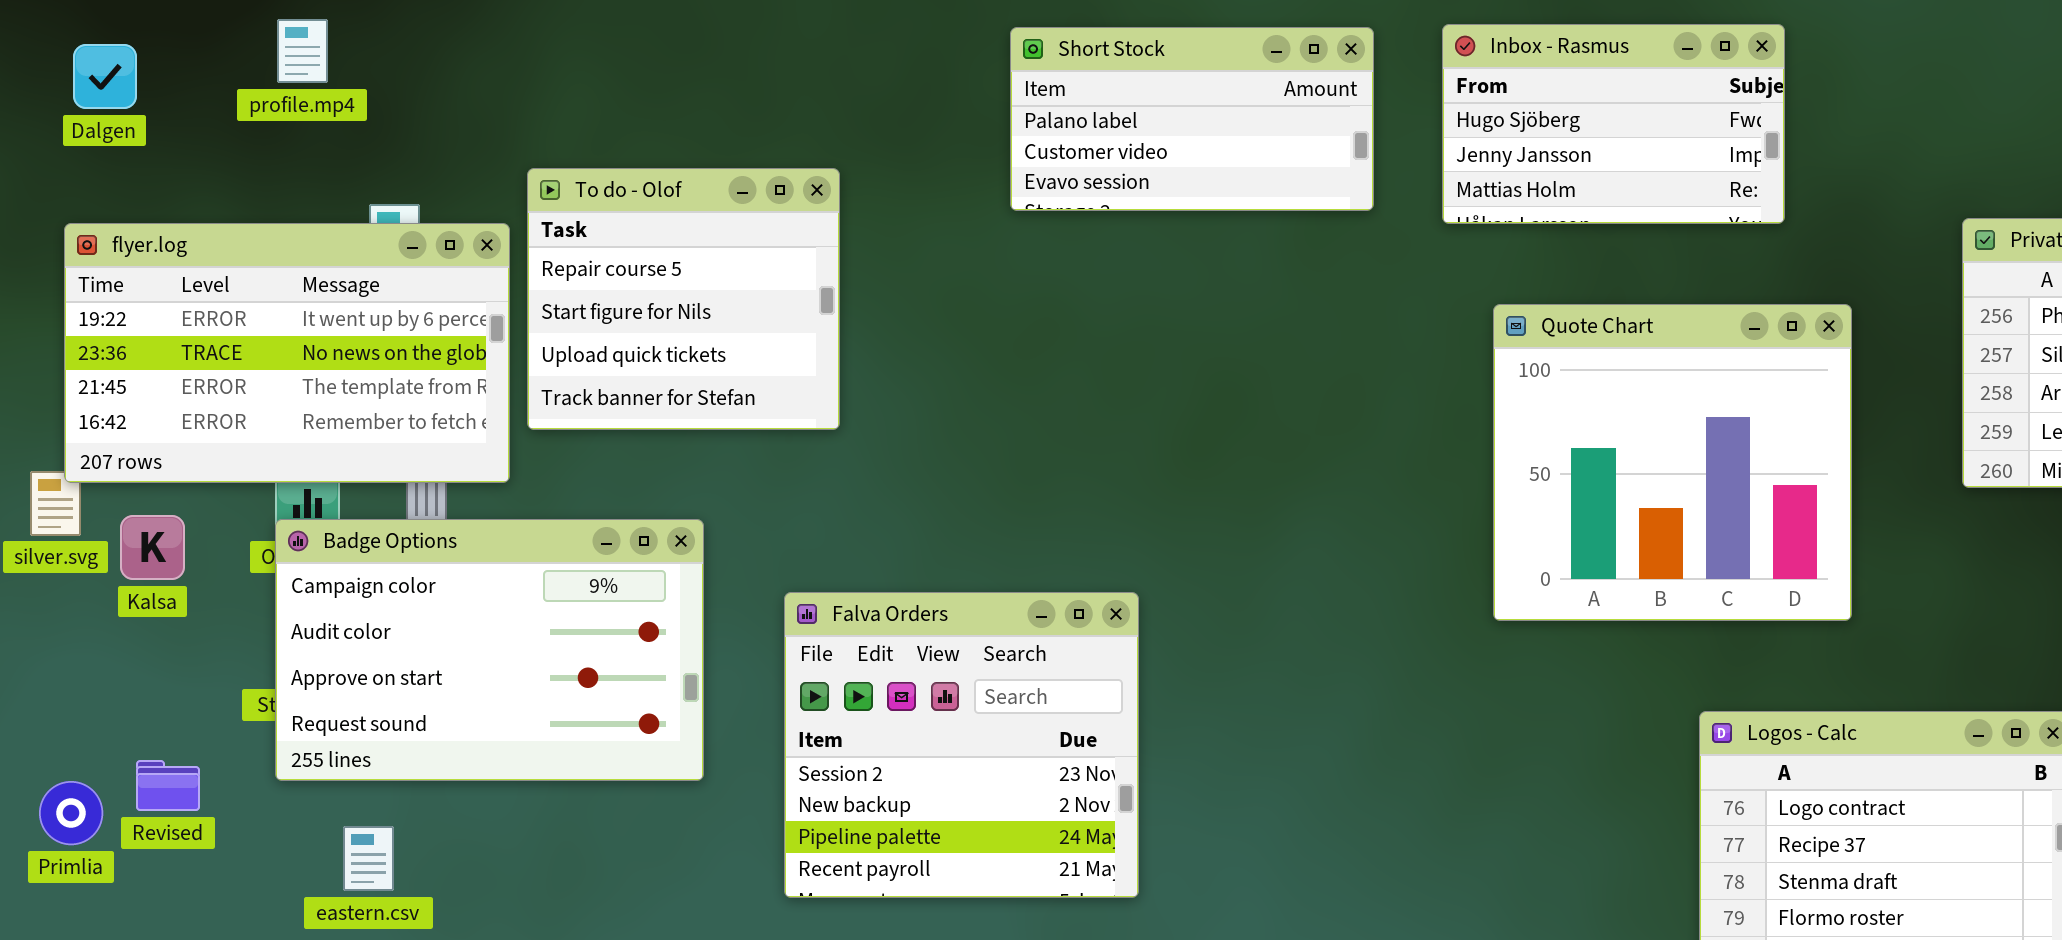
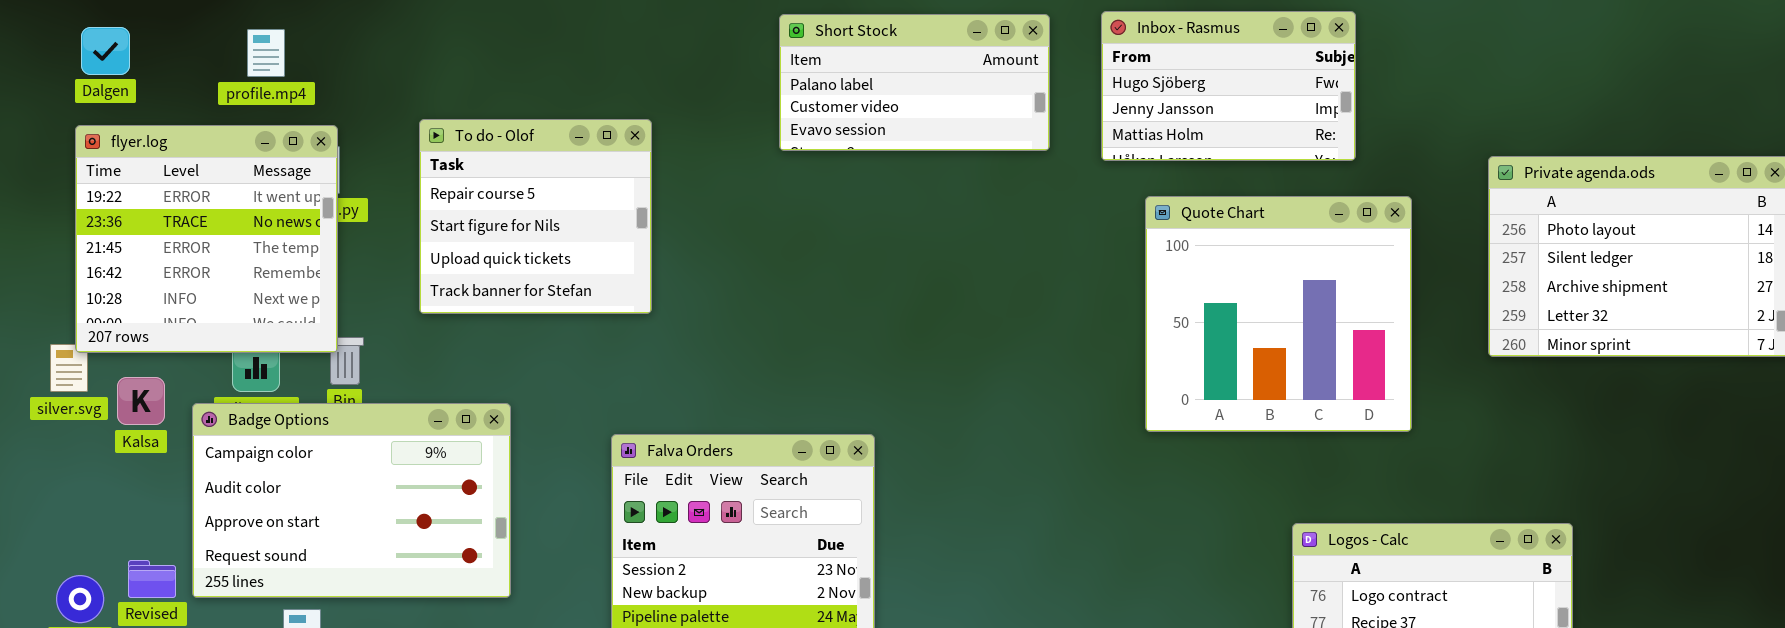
profile.mp4: [277,19,328,83] -> [247,29,285,77], moved
flyer.log: [64,223,510,483] -> [75,125,338,353], resized
Quote Chart: [1493,304,1852,621] -> [1145,196,1412,432], moved
Badge Options: [275,519,704,781] -> [192,403,511,598], moved

